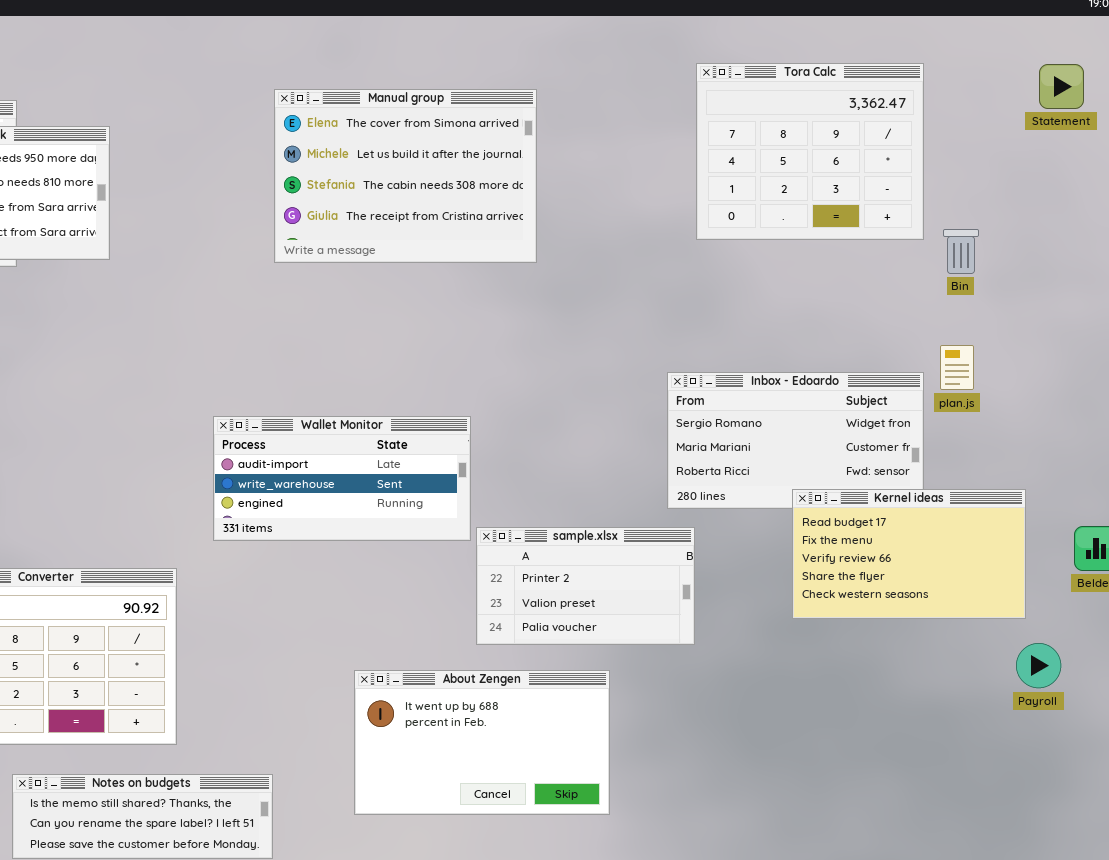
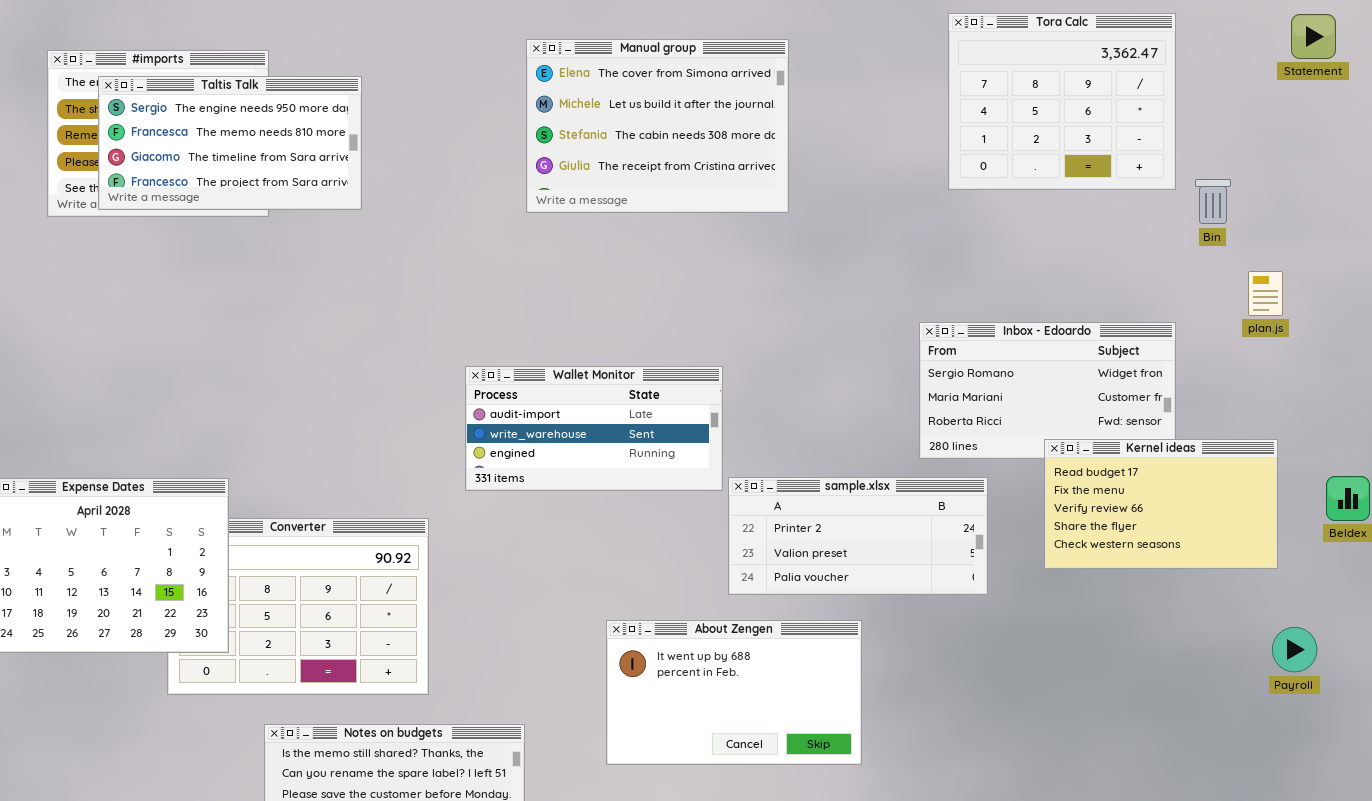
plan.js: [940,345,974,390] -> [1248,271,1283,316], moved
sample.xlsx: [476,527,695,645] -> [728,477,988,595], resized
Payroll: [1016,643,1061,688] -> [1272,627,1317,672], moved

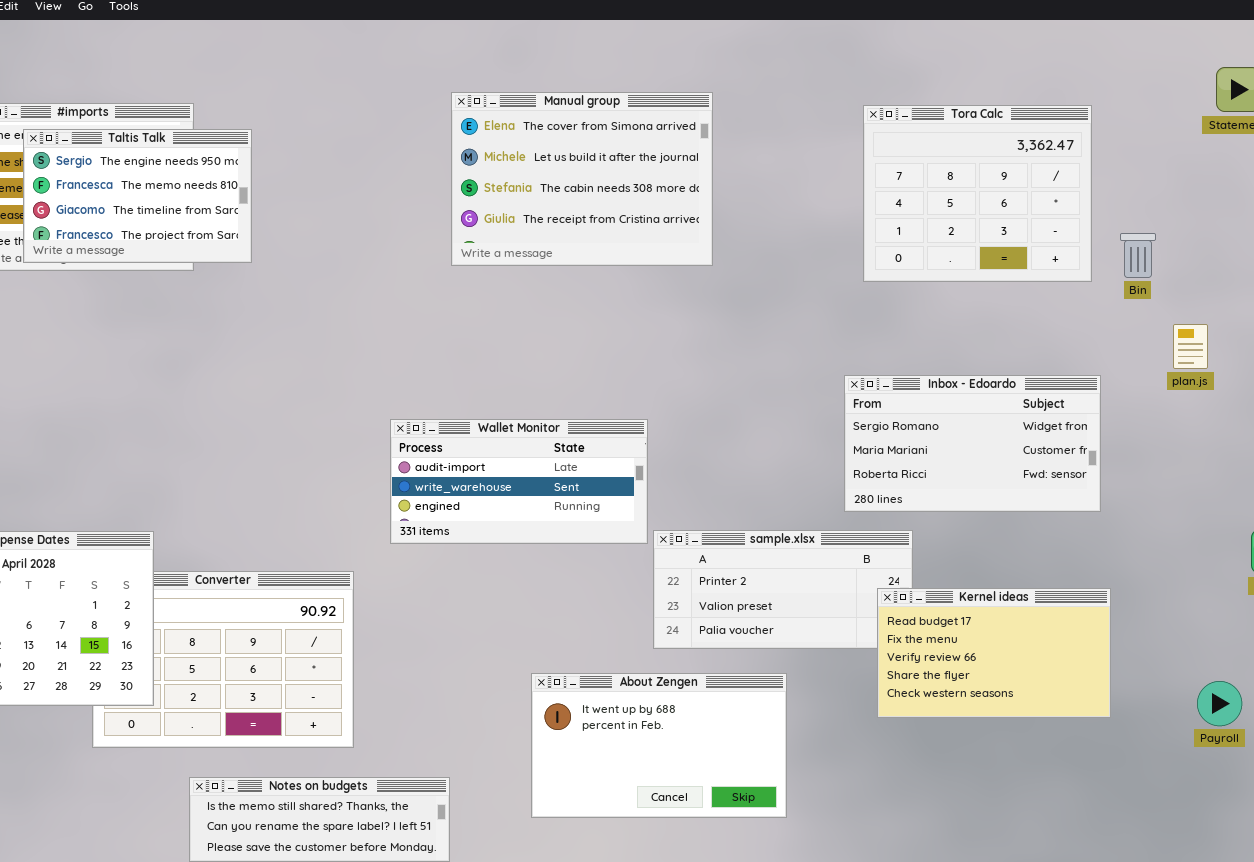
Tora Calc: [948,13,1176,190] -> [863,105,1092,282], moved
Taltis Talk: [98,76,362,210] -> [23,129,252,263], resized
Kernel ideas: [1044,439,1278,569] -> [877,588,1111,718], moved

